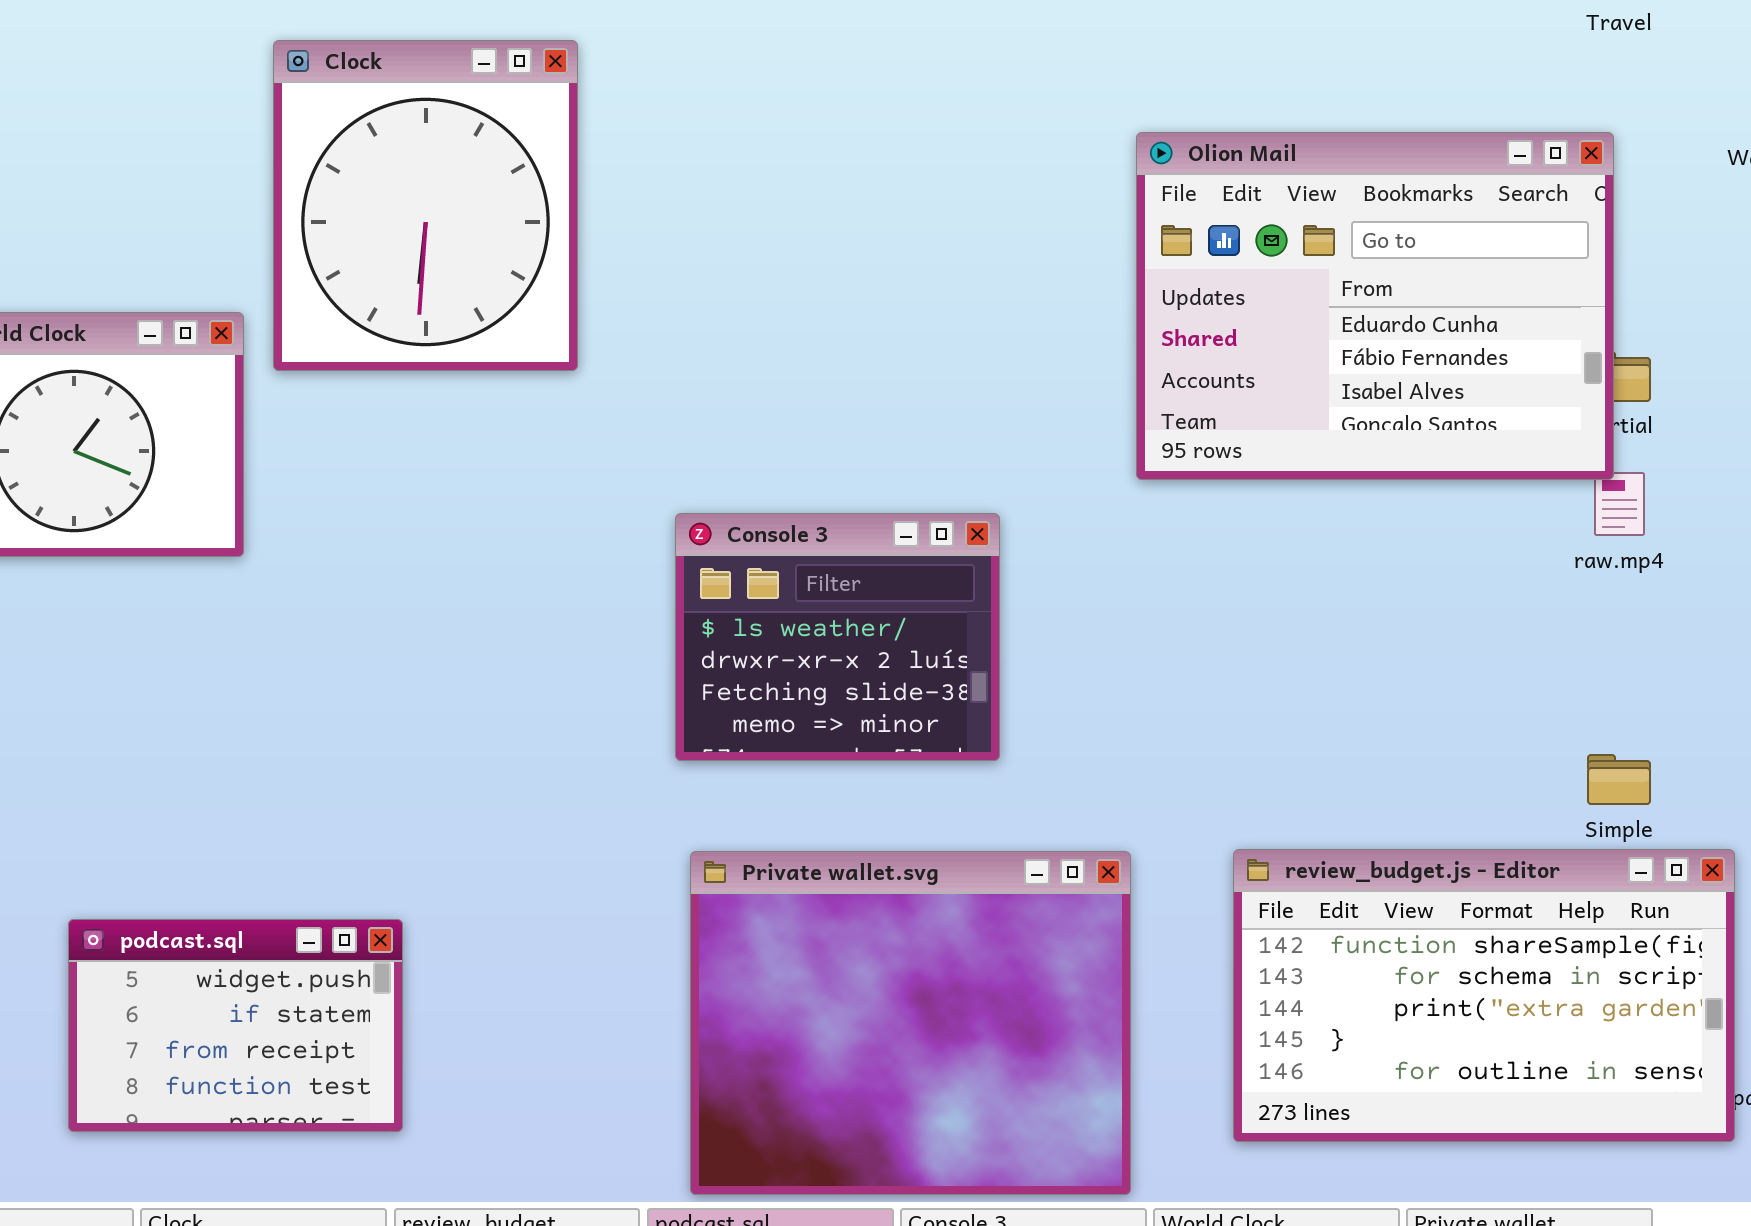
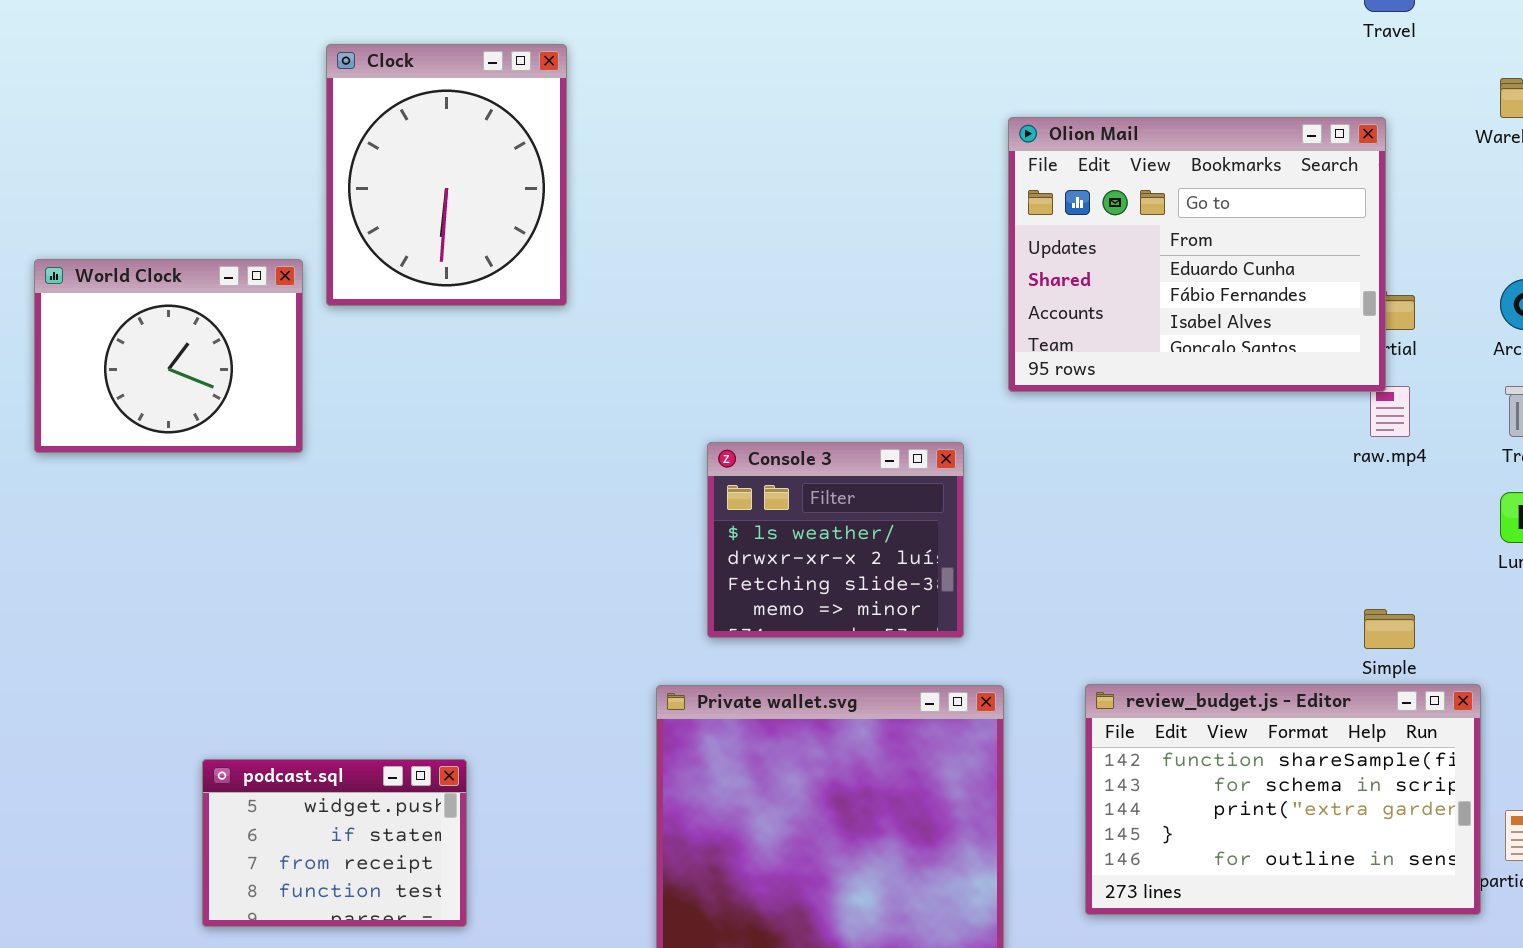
Console 3: [675,513,1000,761] -> [707,442,964,638], moved
podcast.sql: [68,919,403,1132] -> [202,759,467,927], moved

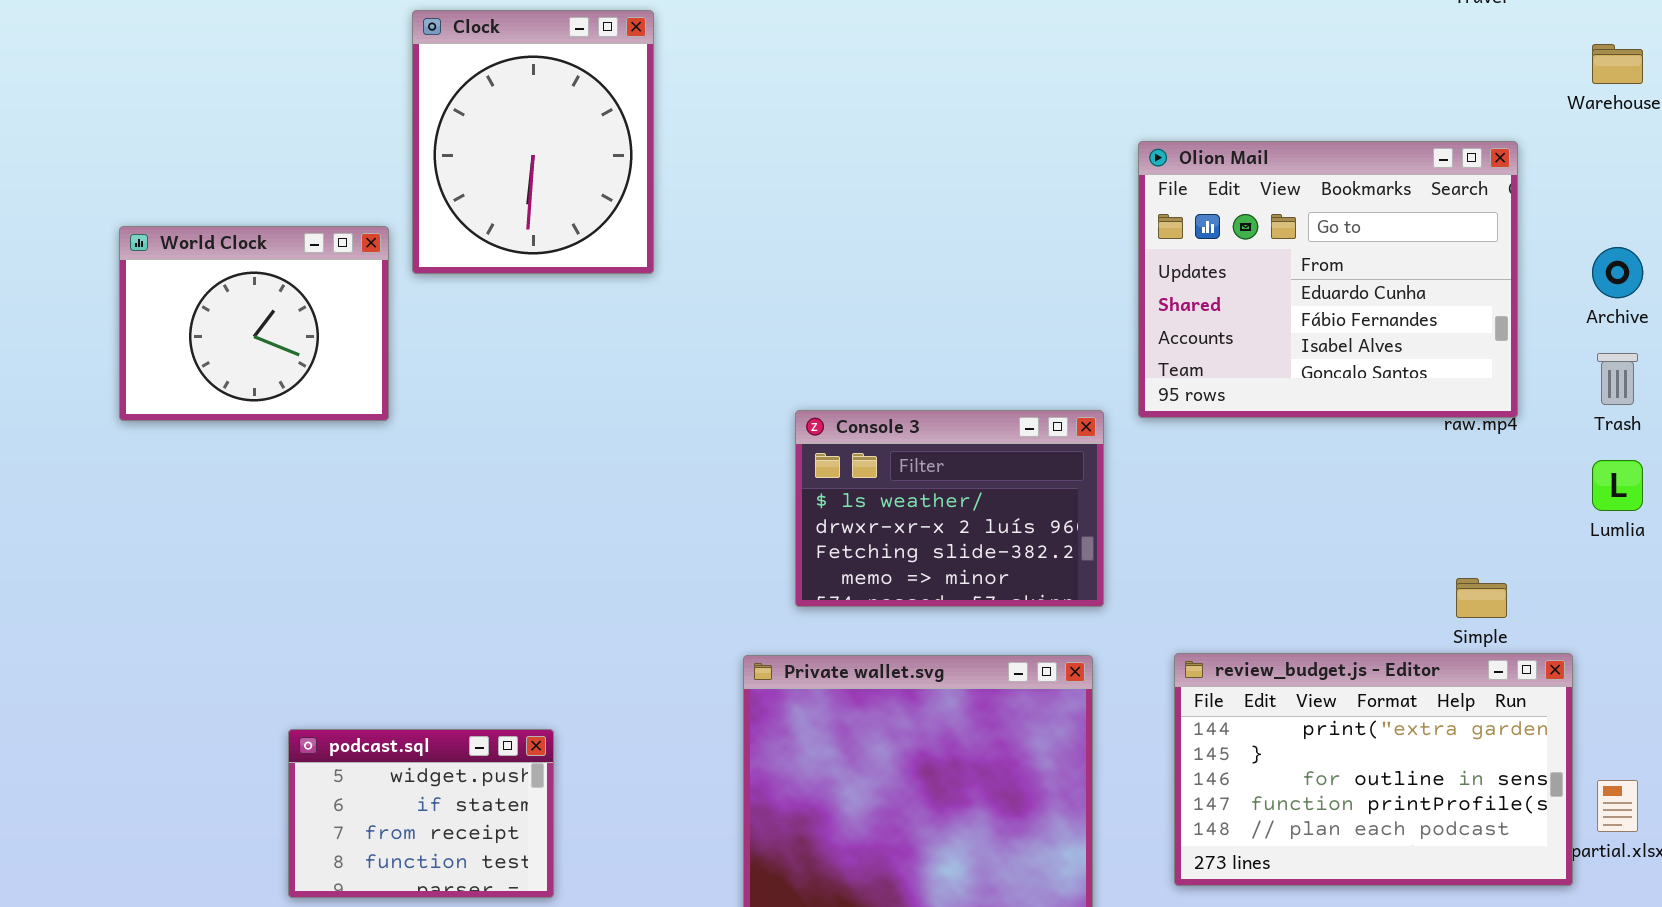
Olion Mail: [1008,117,1386,392] -> [1138,141,1518,418], moved
Console 3: [707,442,964,638] -> [795,410,1104,607], resized
review_budget.js - Editor: [1085,684,1481,915] -> [1174,653,1573,886], scrolled down 2 rows

